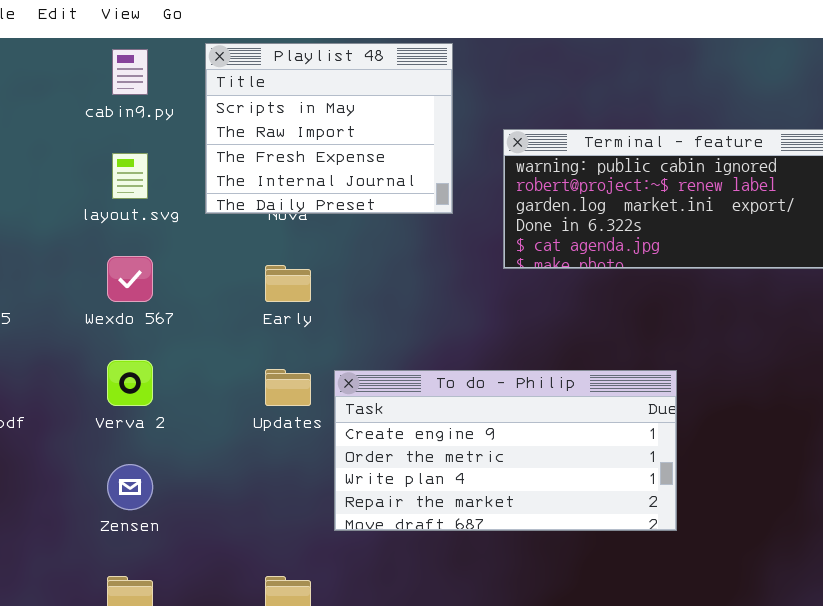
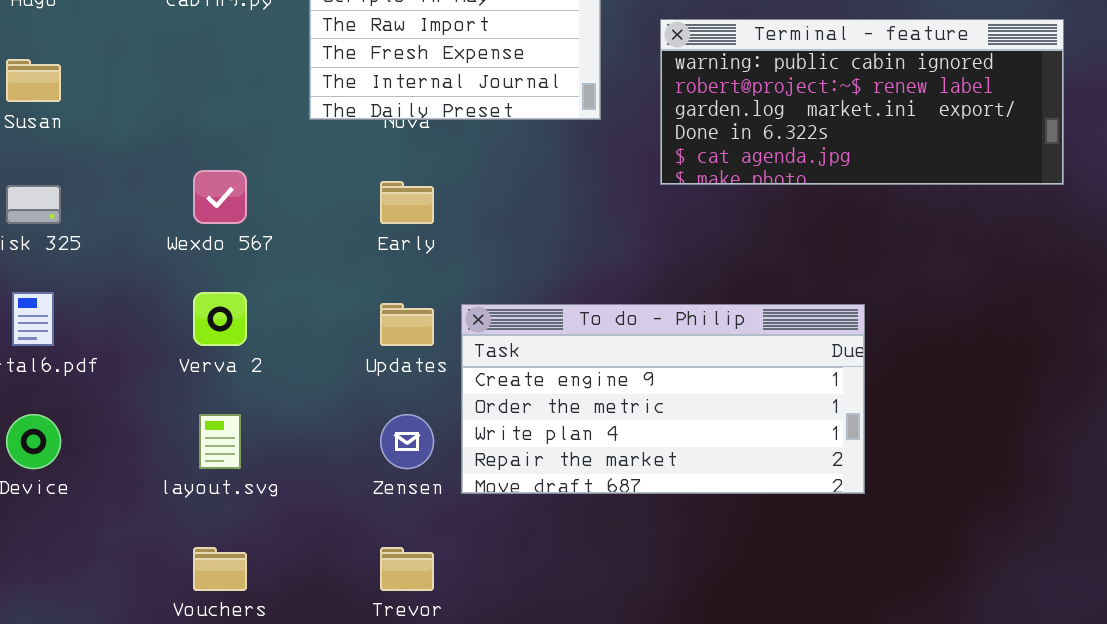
layout.svg: [112,153,148,199] -> [199,414,241,469], moved
Zensen: [107,464,153,510] -> [380,414,434,469], moved

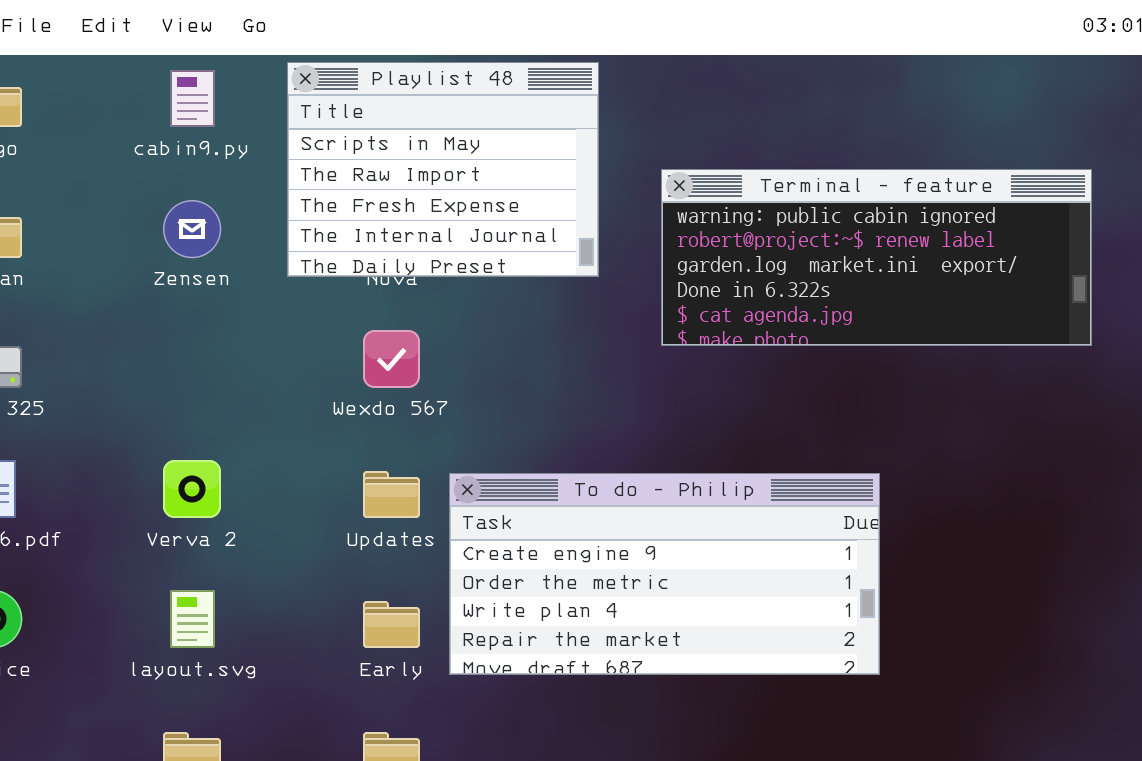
Wexdo 567: [193,170,247,224] -> [363,330,420,388], moved
Early: [380,181,434,224] -> [363,601,420,648], moved
Zensen: [380,414,434,469] -> [163,200,221,258], moved

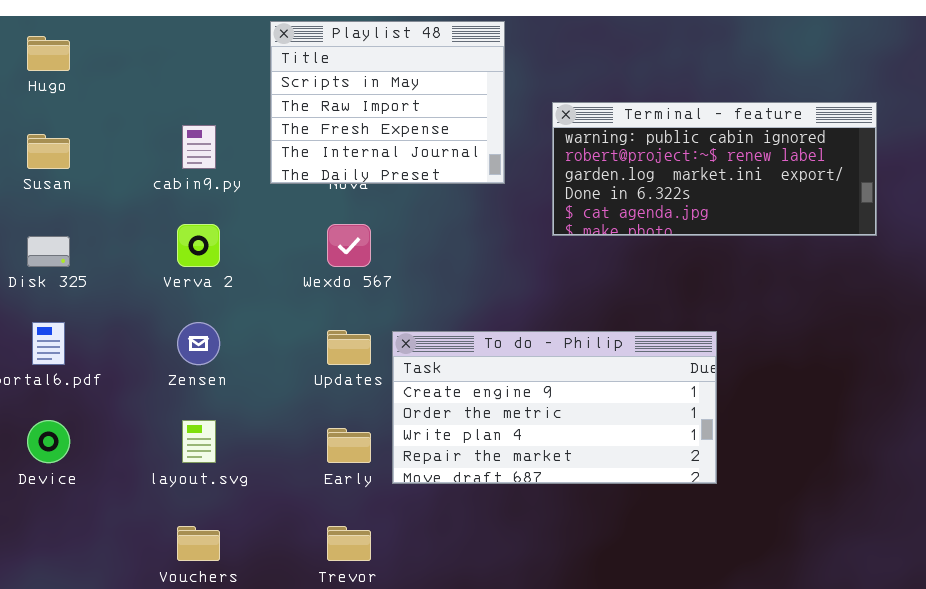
cabin9.py: [170,70,215,127] -> [182,125,216,169], moved
Zensen: [163,200,221,258] -> [177,322,220,365], moved
Verva 2: [163,460,221,518] -> [177,224,220,267], moved

